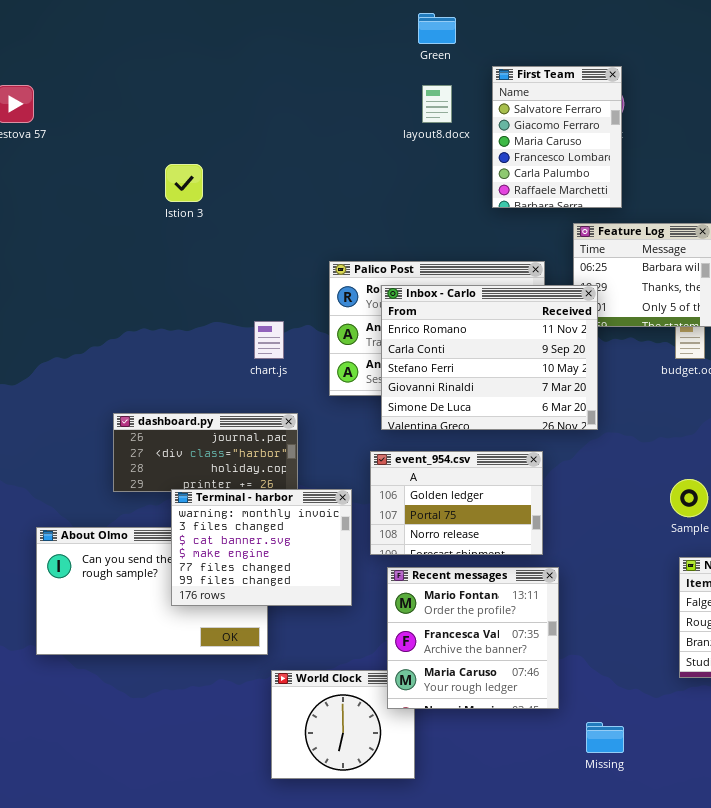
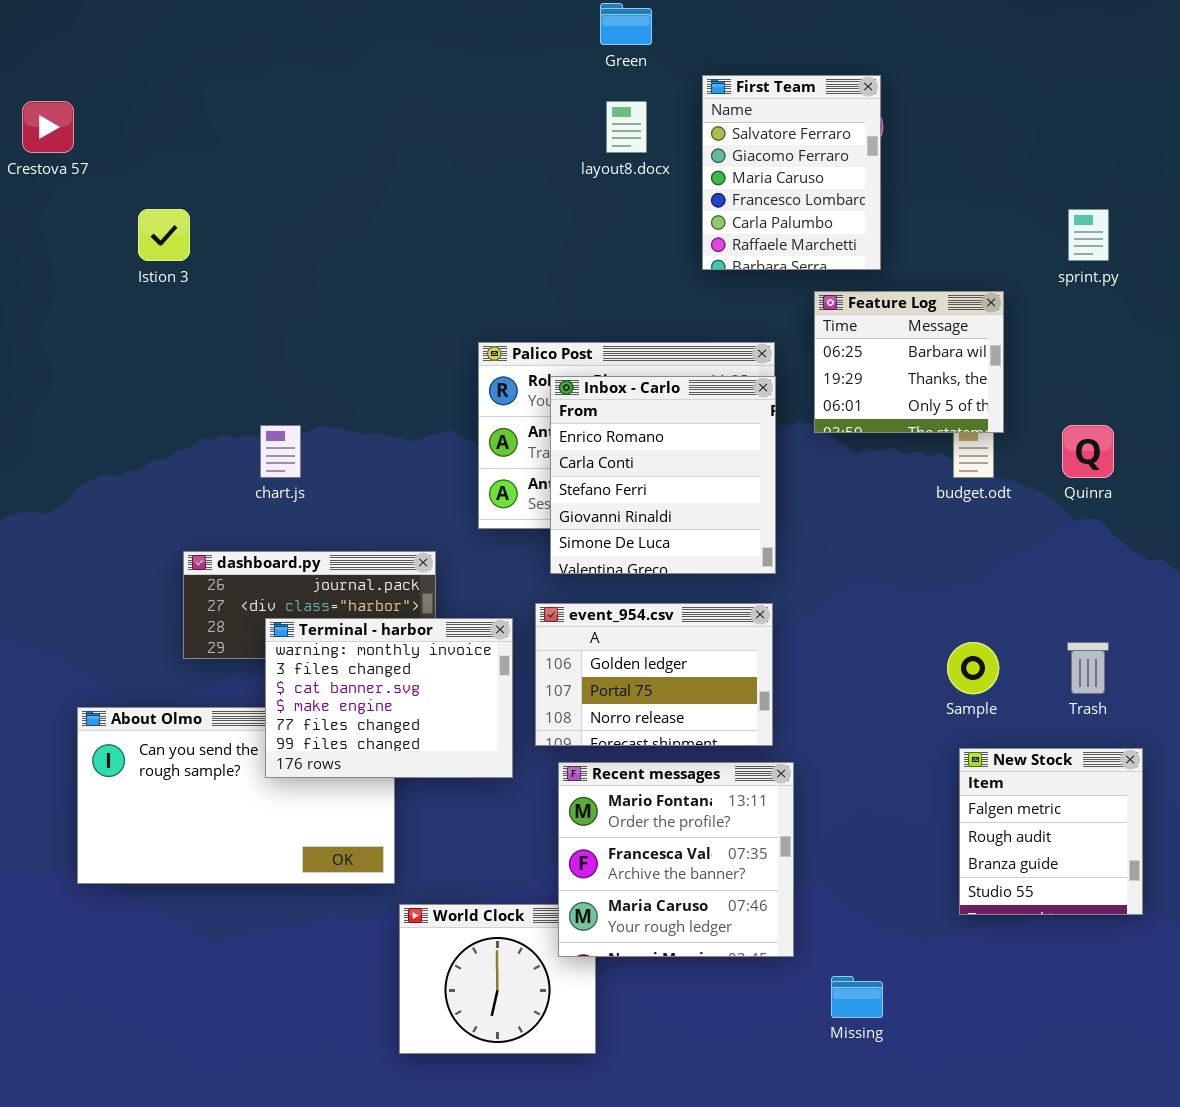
Istion 3: [165,164,203,202] -> [138,209,190,261], moved
Inbox - Carlo: [381,285,598,430] -> [550,376,776,574], resized
chart.js: [254,321,284,359] -> [260,425,301,478], moved
Terminal - harbor: [171,489,352,606] -> [265,618,513,778], moved

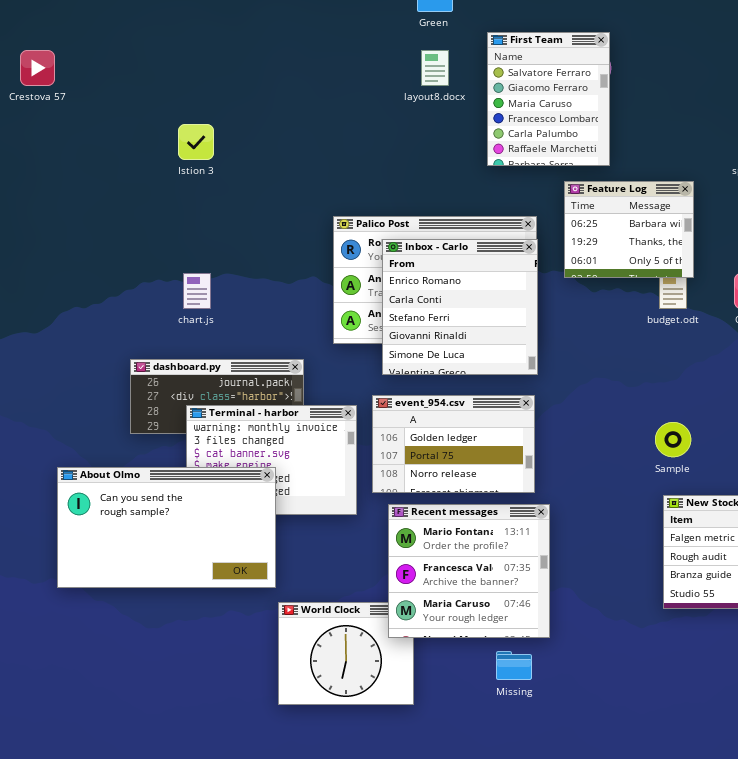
Istion 3: [138,209,190,261] -> [178,124,214,160], moved
About Olmo: [77,707,395,884] -> [57,467,276,588], raised
Missing: [831,976,883,1018] -> [496,651,532,680], moved

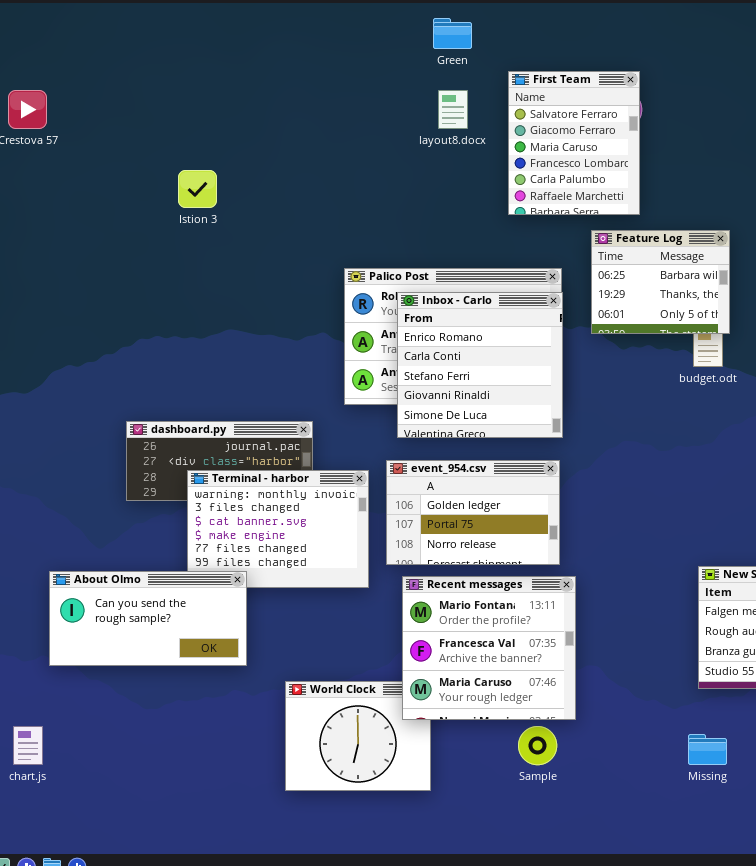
chart.js: [183,273,211,309] -> [13,726,43,765], moved
Sample: [655,422,691,457] -> [518,726,557,765], moved
About Olmo: [57,467,276,588] -> [49,571,247,666], resized
Missing: [496,651,532,680] -> [688,734,727,765], moved

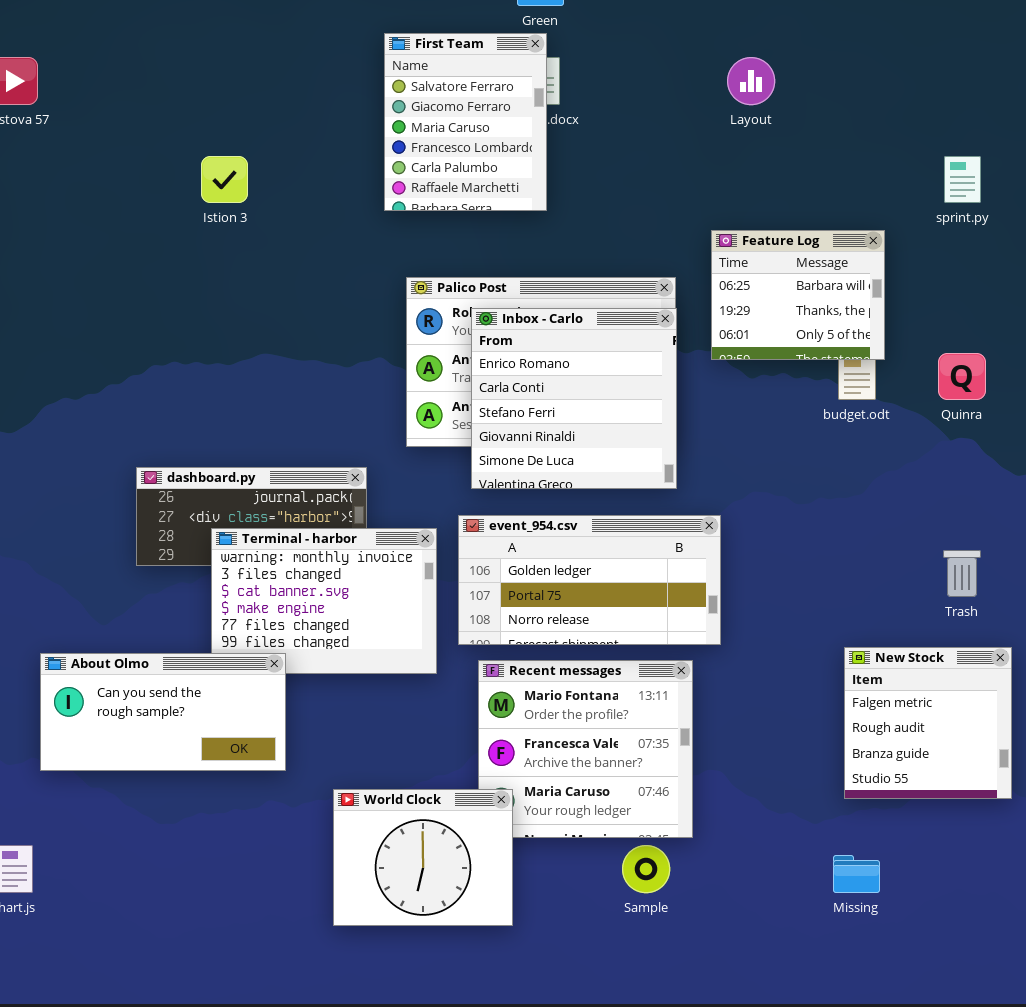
First Team: [508,71,640,215] -> [384,33,547,211], moved
event_954.csv: [386,460,560,565] -> [458,515,721,645], resized
World Clock: [285,681,431,791] -> [333,789,513,926], raised

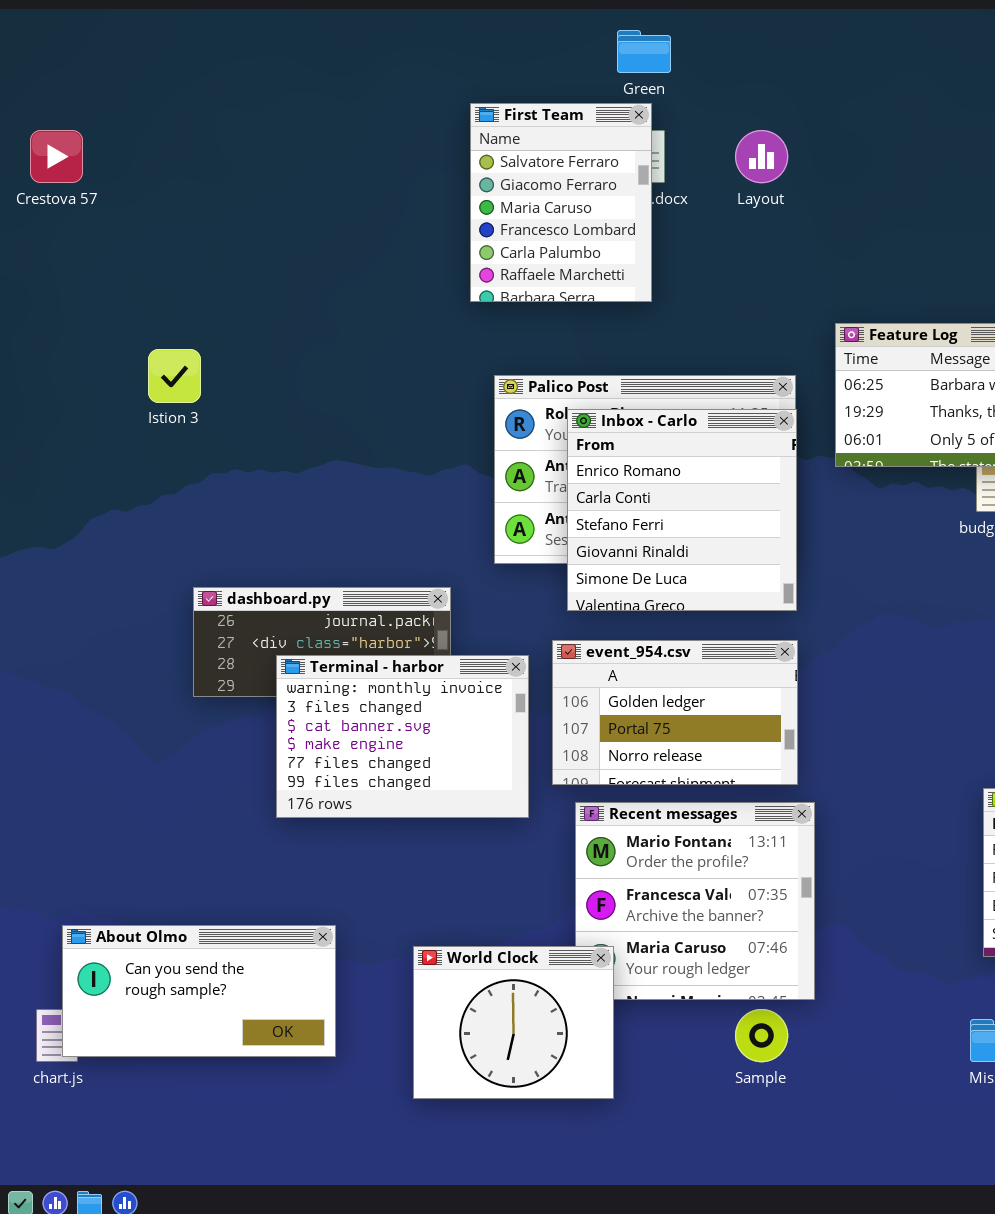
Layout: [727,57,775,105] -> [735,130,788,183], moved
Istion 3: [201,156,248,203] -> [148,349,201,403], moved
event_954.csv: [458,515,721,645] -> [552,640,798,785], resized
About Olmo: [40,653,286,771] -> [62,925,336,1057], moved

